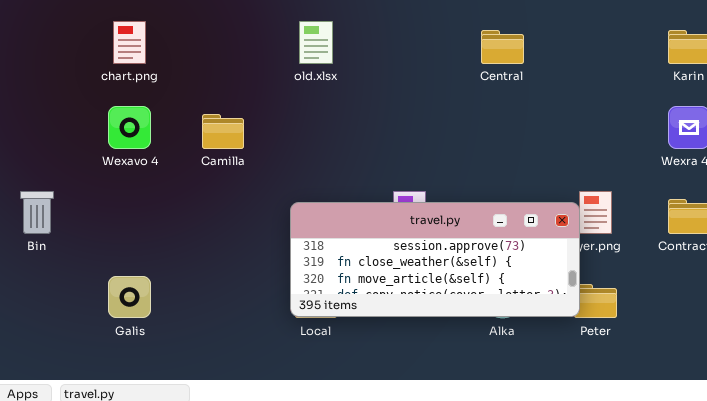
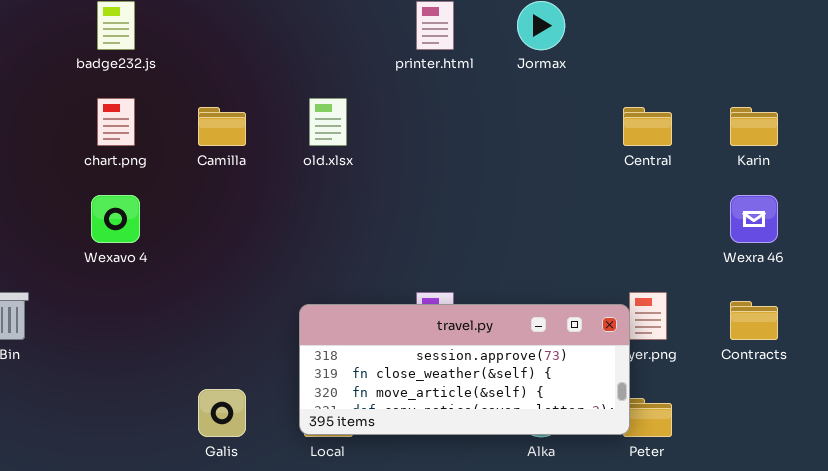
Central: [481,30,524,64] -> [623,107,672,146], moved
Camilla: [202,114,244,149] -> [198,107,246,146], moved
Galis: [108,276,151,318] -> [198,389,246,437], moved

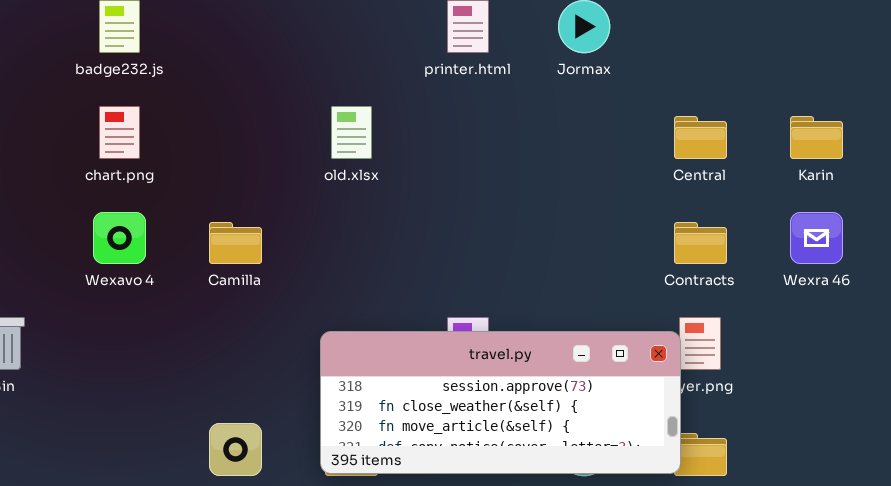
Camilla: [198,107,246,146] -> [209,222,262,264], moved
Contracts: [730,301,778,340] -> [674,222,727,264], moved

